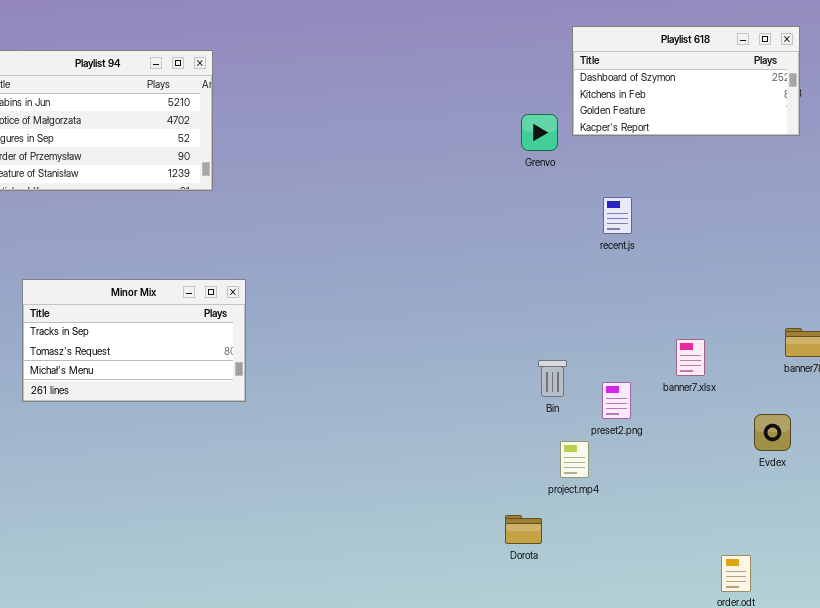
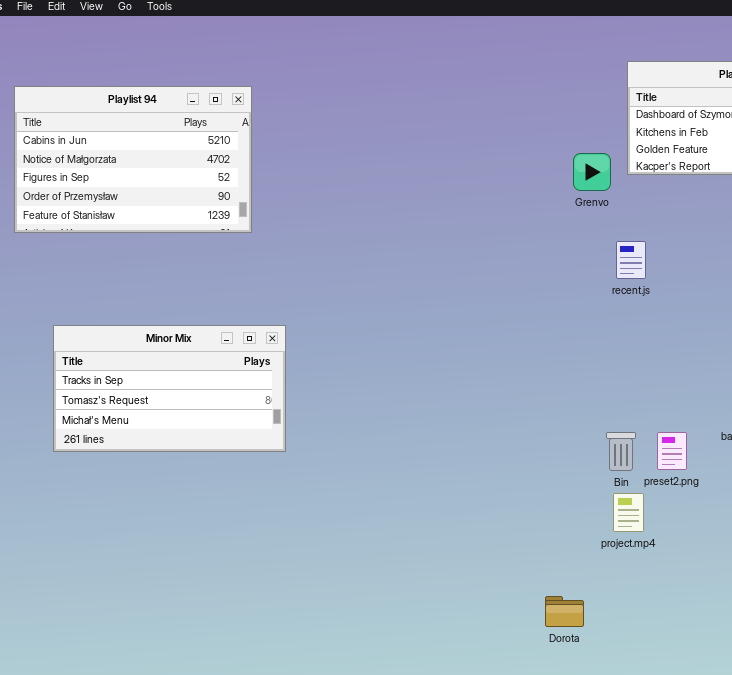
recent.js: [603,197,632,234] -> [616,241,646,279], moved
Bin: [538,360,567,397] -> [606,432,636,471], moved
Dorota: [505,515,542,544] -> [545,596,584,627], moved

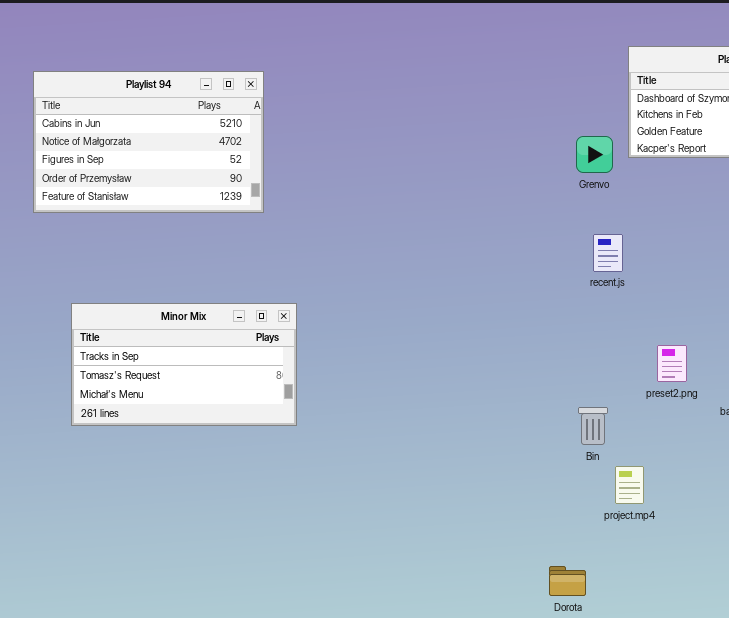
recent.js: [616,241,646,279] -> [593,234,623,272], moved
preset2.png: [657,432,687,470] -> [657,345,687,382], moved
Bin: [606,432,636,471] -> [578,407,608,445], moved

